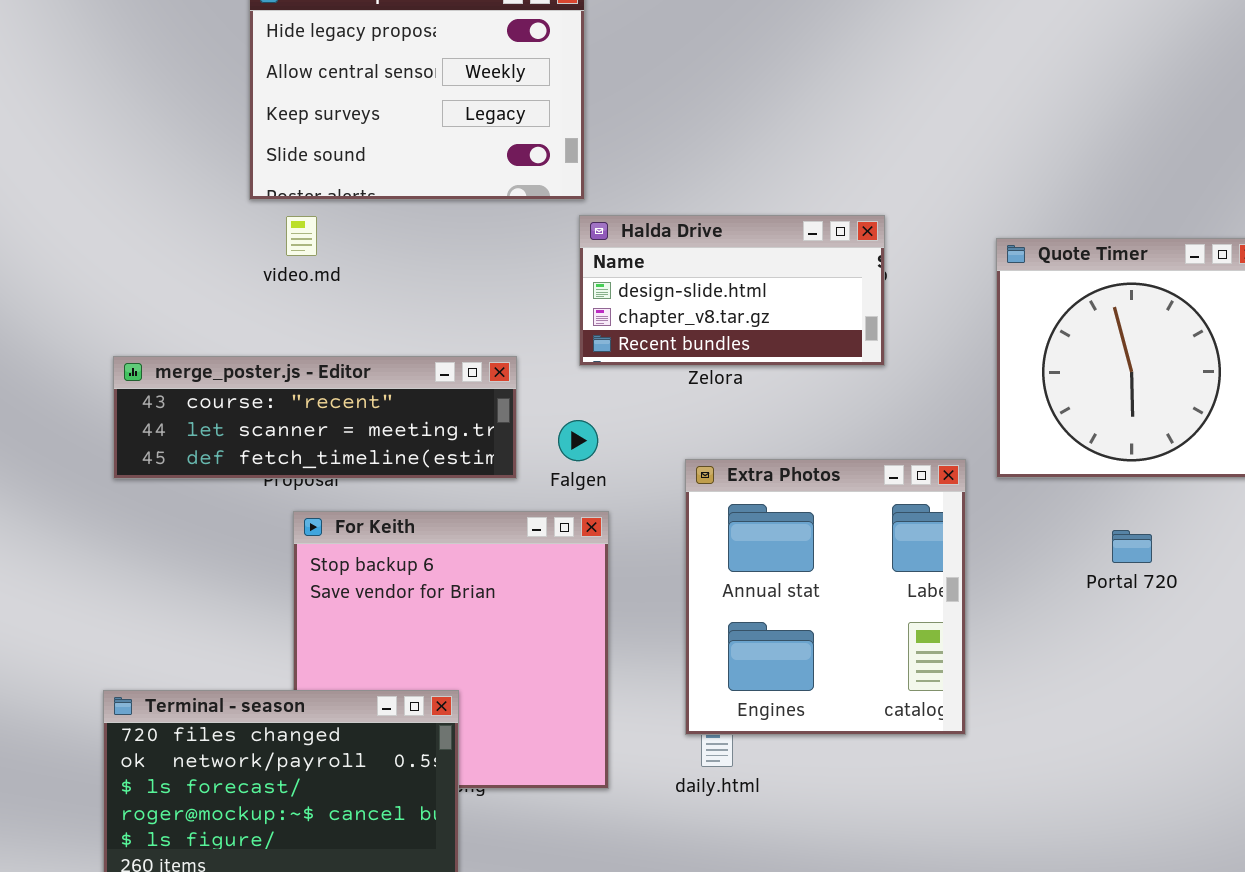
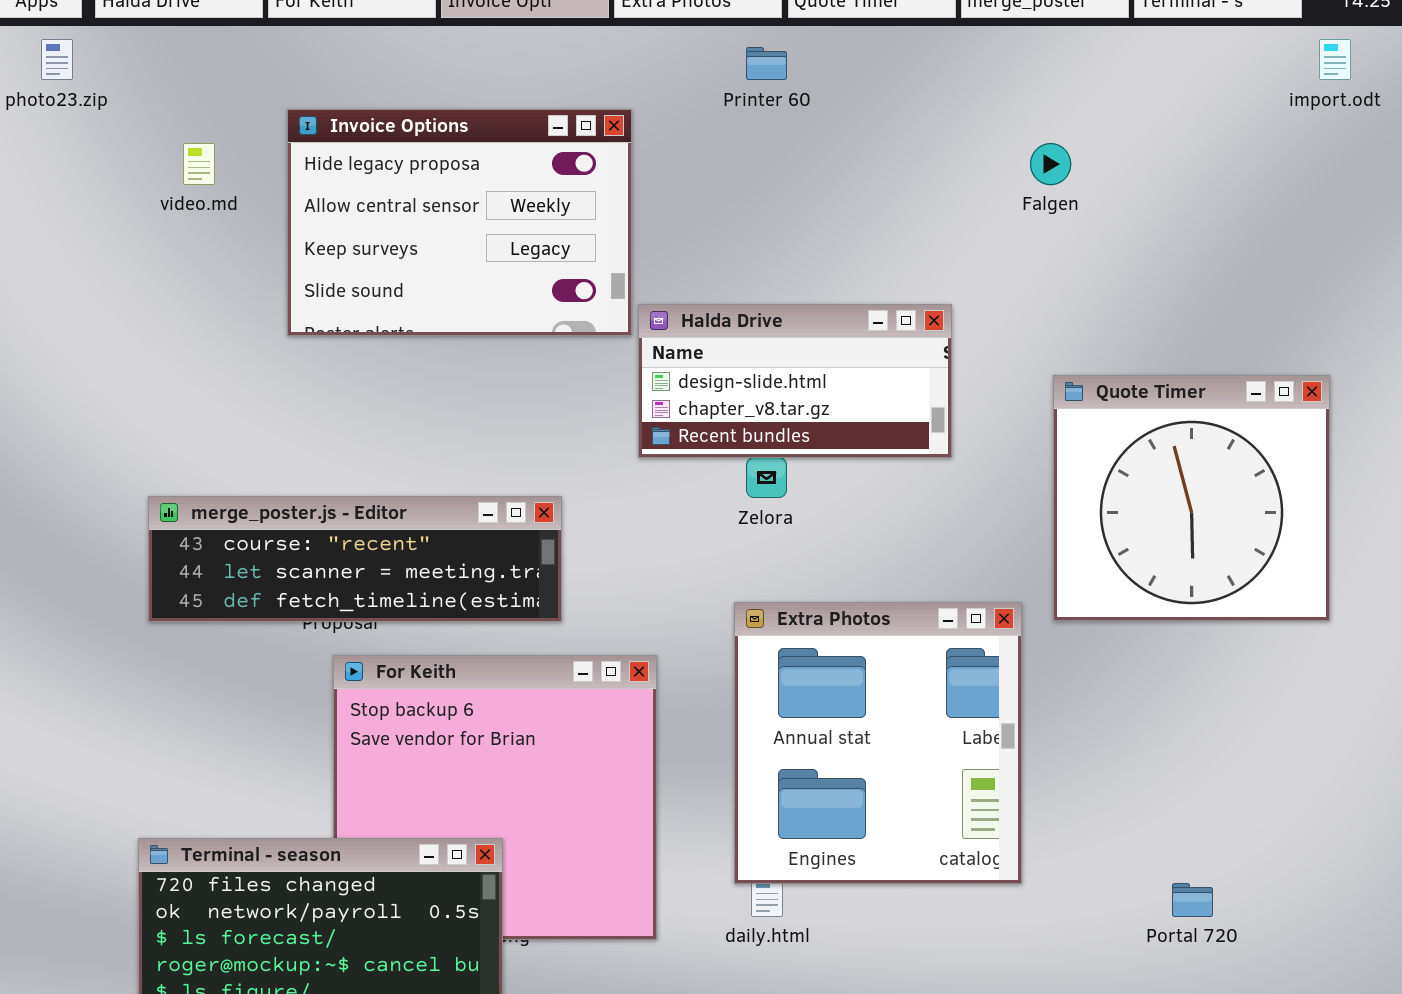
Halda Drive: [579,215,885,366] -> [638,304,952,458], moved
video.md: [286,216,317,256] -> [183,143,215,185], moved
Falgen: [558,420,598,461] -> [1030,143,1071,185], moved
Portal 720: [1112,530,1152,563] -> [1172,883,1213,917], moved

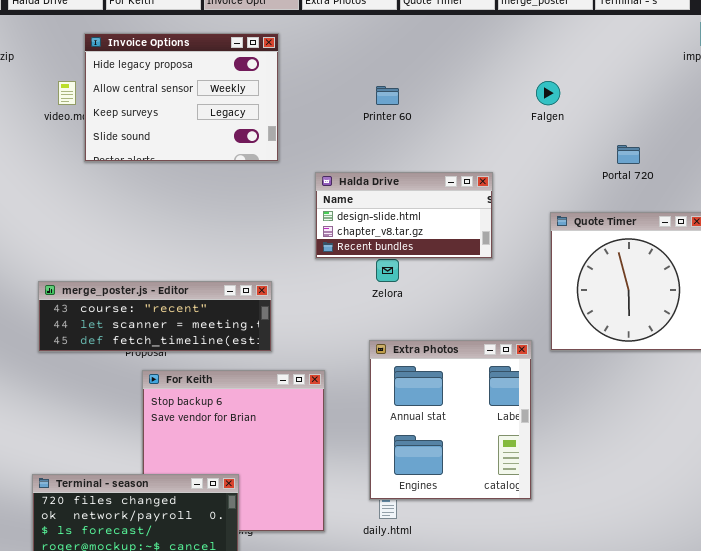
Printer 60: [746,47,787,80] -> [376,86,399,105], moved
Invoice Options: [287,109,632,336] -> [84,33,279,162], moved
Portal 720: [1172,883,1213,917] -> [617,145,640,164], moved

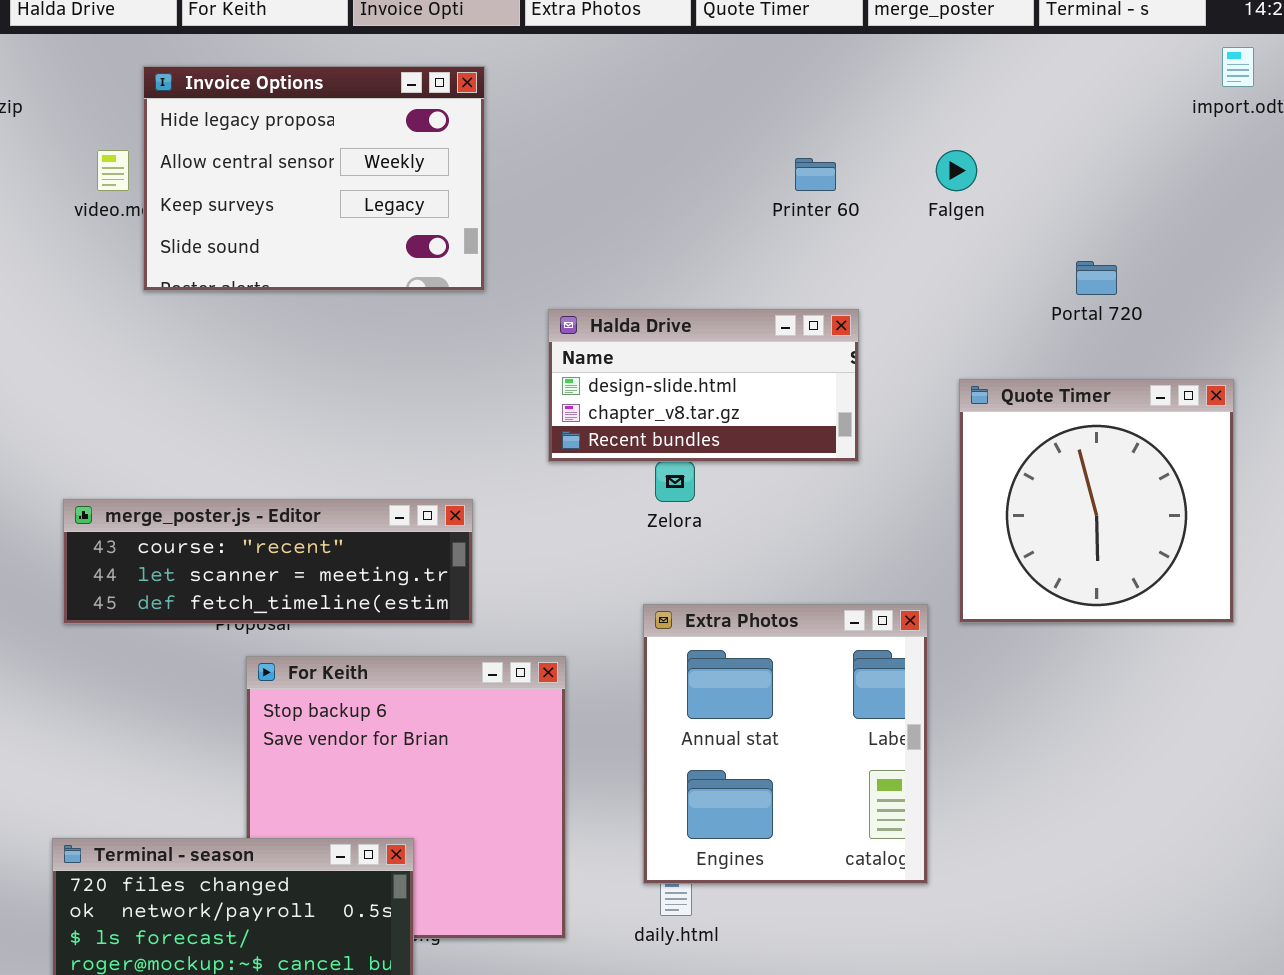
Printer 60: [376,86,399,105] -> [795,158,836,191], moved

